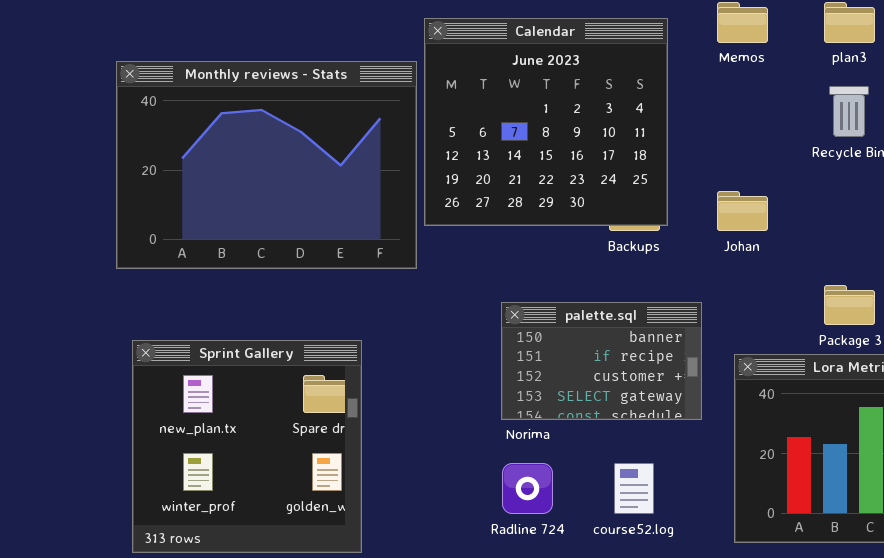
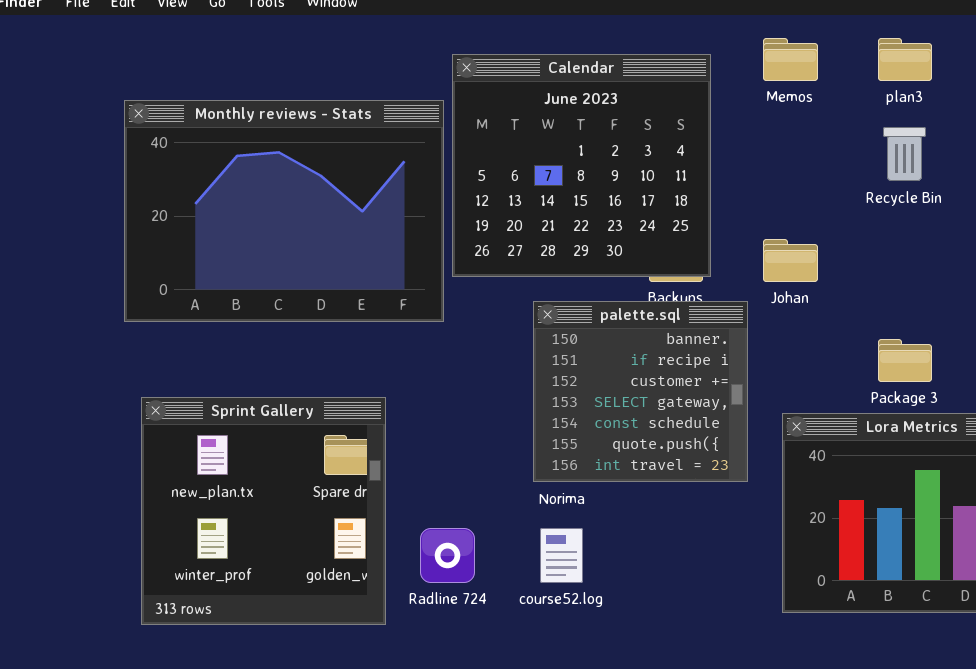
palette.sql: [501,302,702,420] -> [533,301,748,482], resized
Radline 724: [502,463,553,514] -> [420,528,475,583], moved
course52.log: [614,463,654,514] -> [540,528,583,583], moved

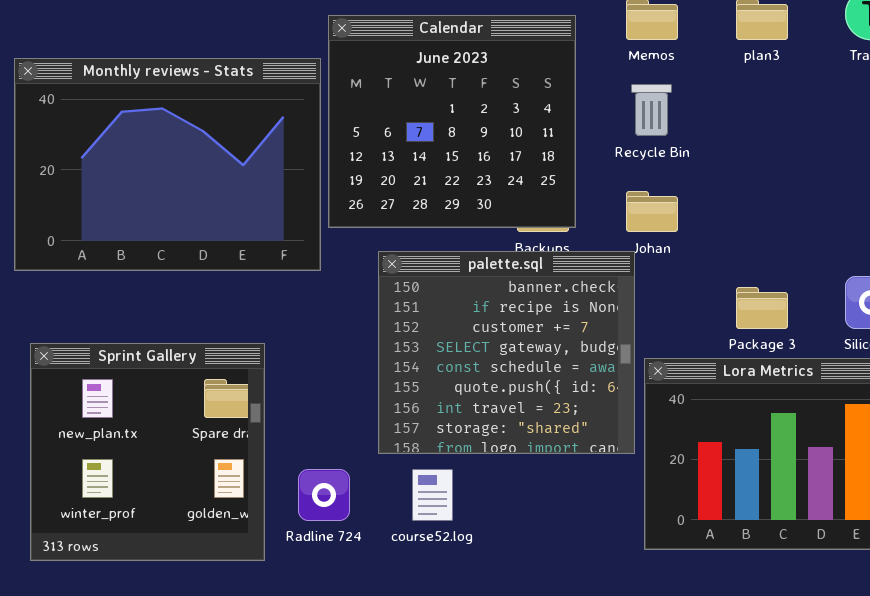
Recycle Bin: [883,127,926,181] -> [631,84,672,136], moved
palette.sql: [533,301,748,482] -> [378,251,635,454], moved, resized

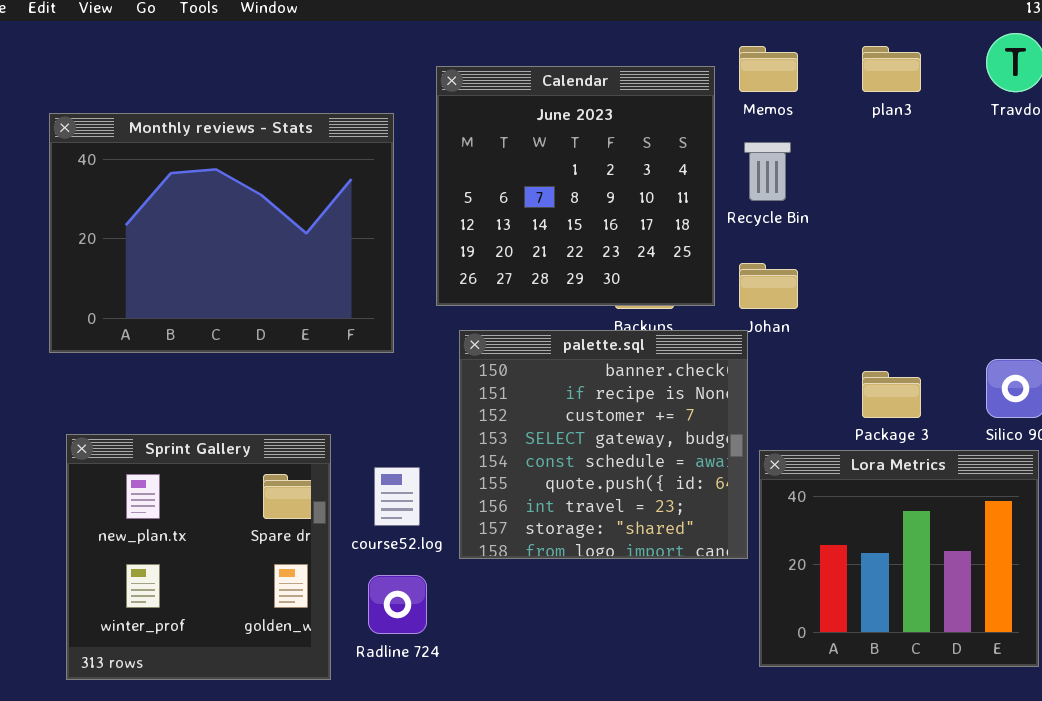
Calendar: [328,15,576,228] -> [436,66,715,306], moved
course52.log: [412,469,453,521] -> [374,467,420,526], moved

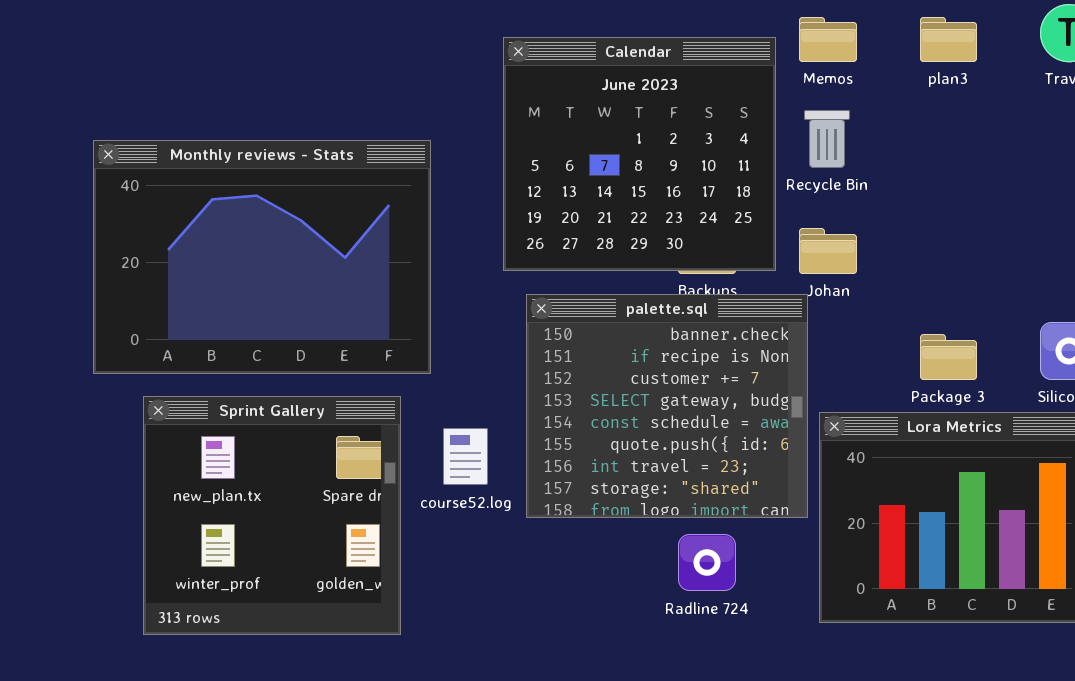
Monthly reviews - Stats: [49,113,394,353] -> [93,140,431,374], moved
Radline 724: [368,575,427,634] -> [678,534,736,591], moved

